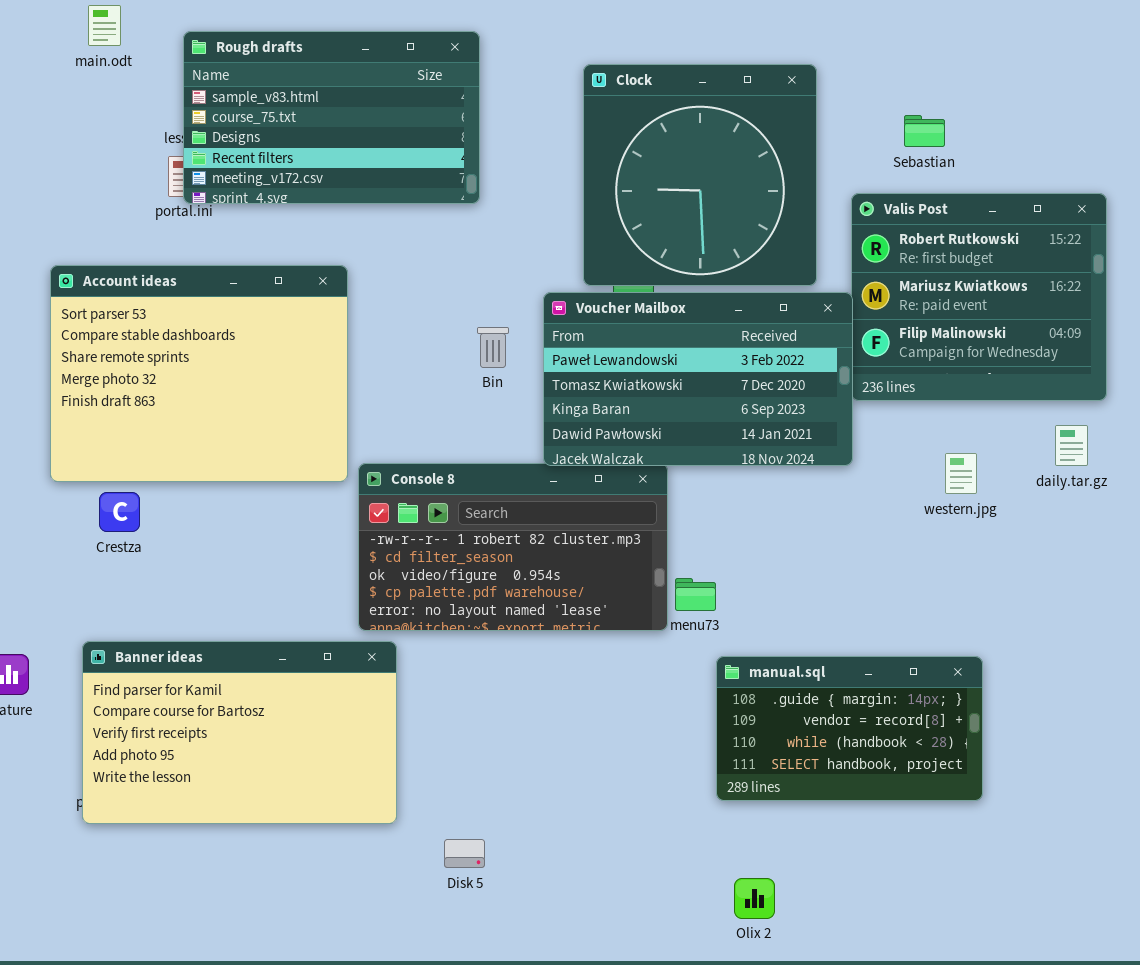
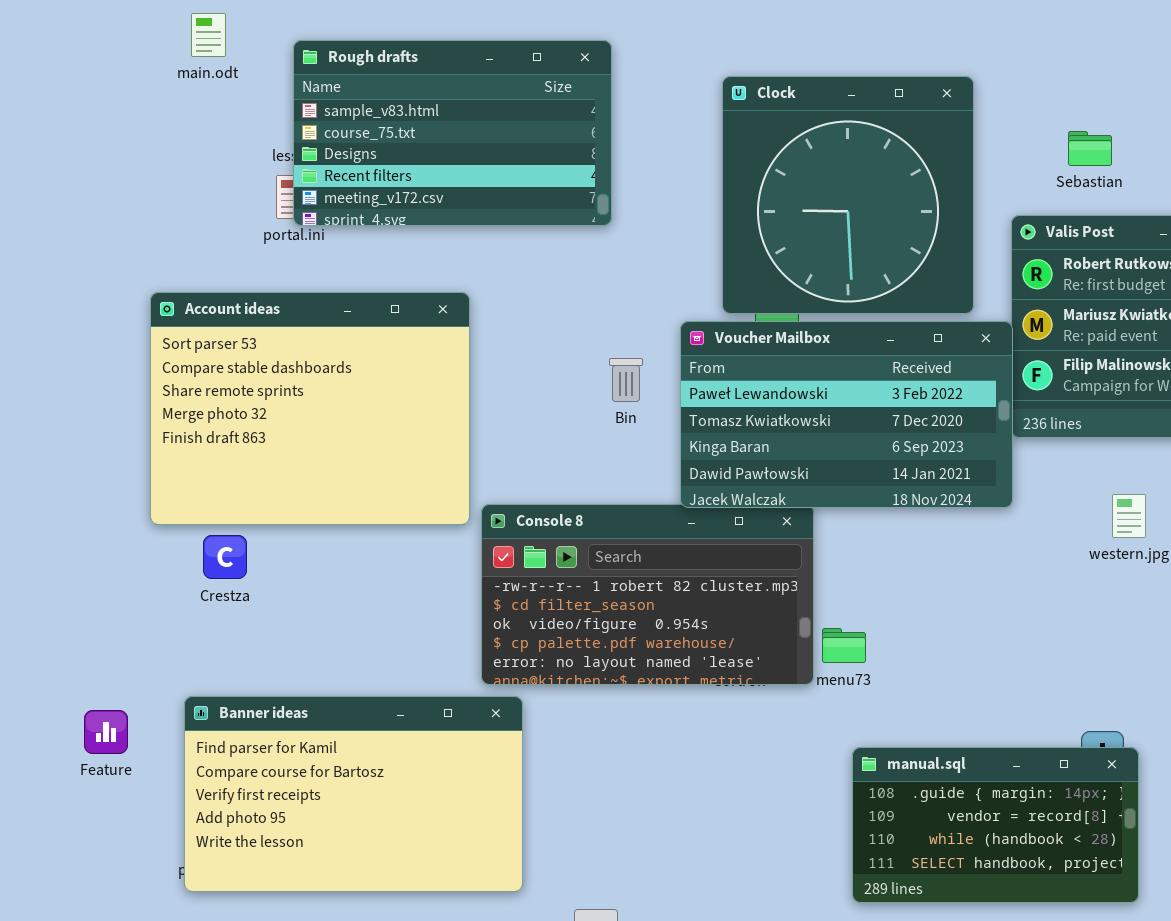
manual.sql: [716,656,983,801] -> [852,747,1139,903], moved

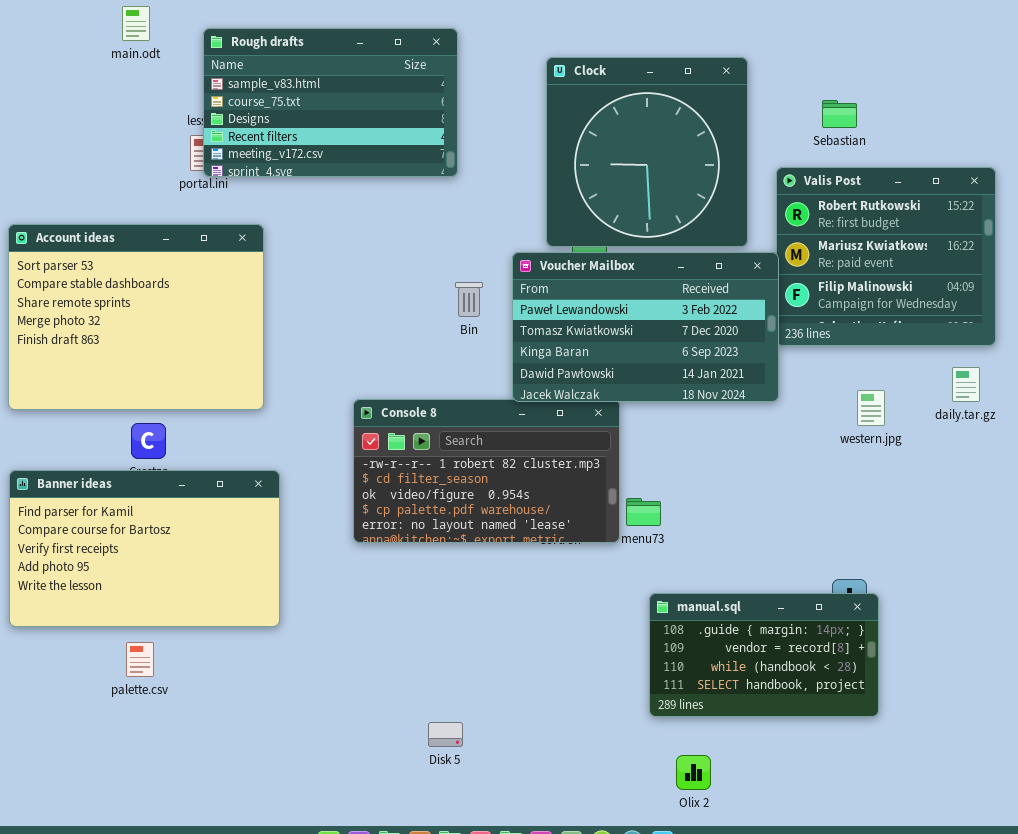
Account ideas: [150,292,470,525] -> [8,224,264,410], moved
Banner ideas: [184,696,523,892] -> [9,470,280,627], moved

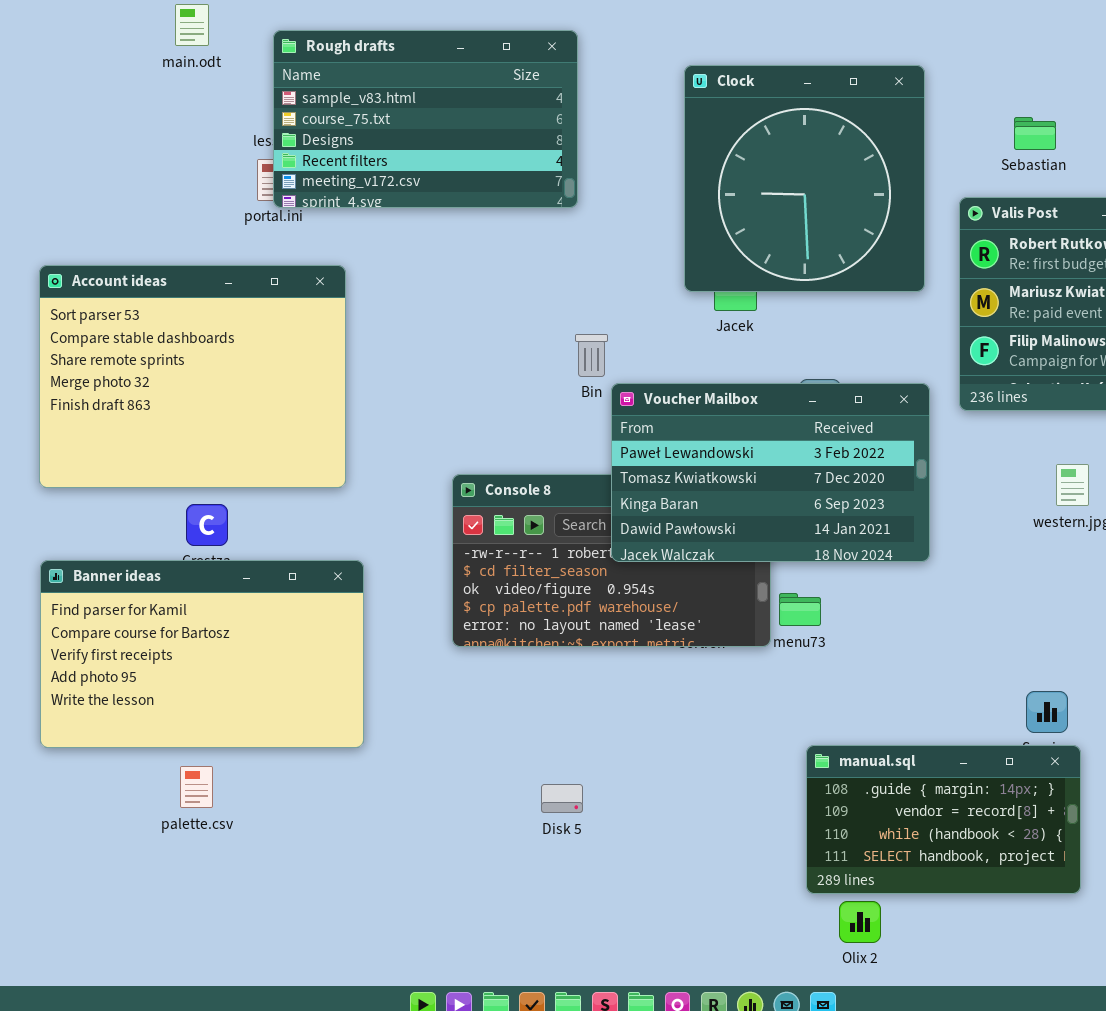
Voucher Mailbox: [512,252,779,402] -> [611,383,930,562], moved
manual.sql: [649,593,879,717] -> [806,745,1081,894], moved
Disk 5: [428,722,463,747] -> [541,784,583,813], moved

